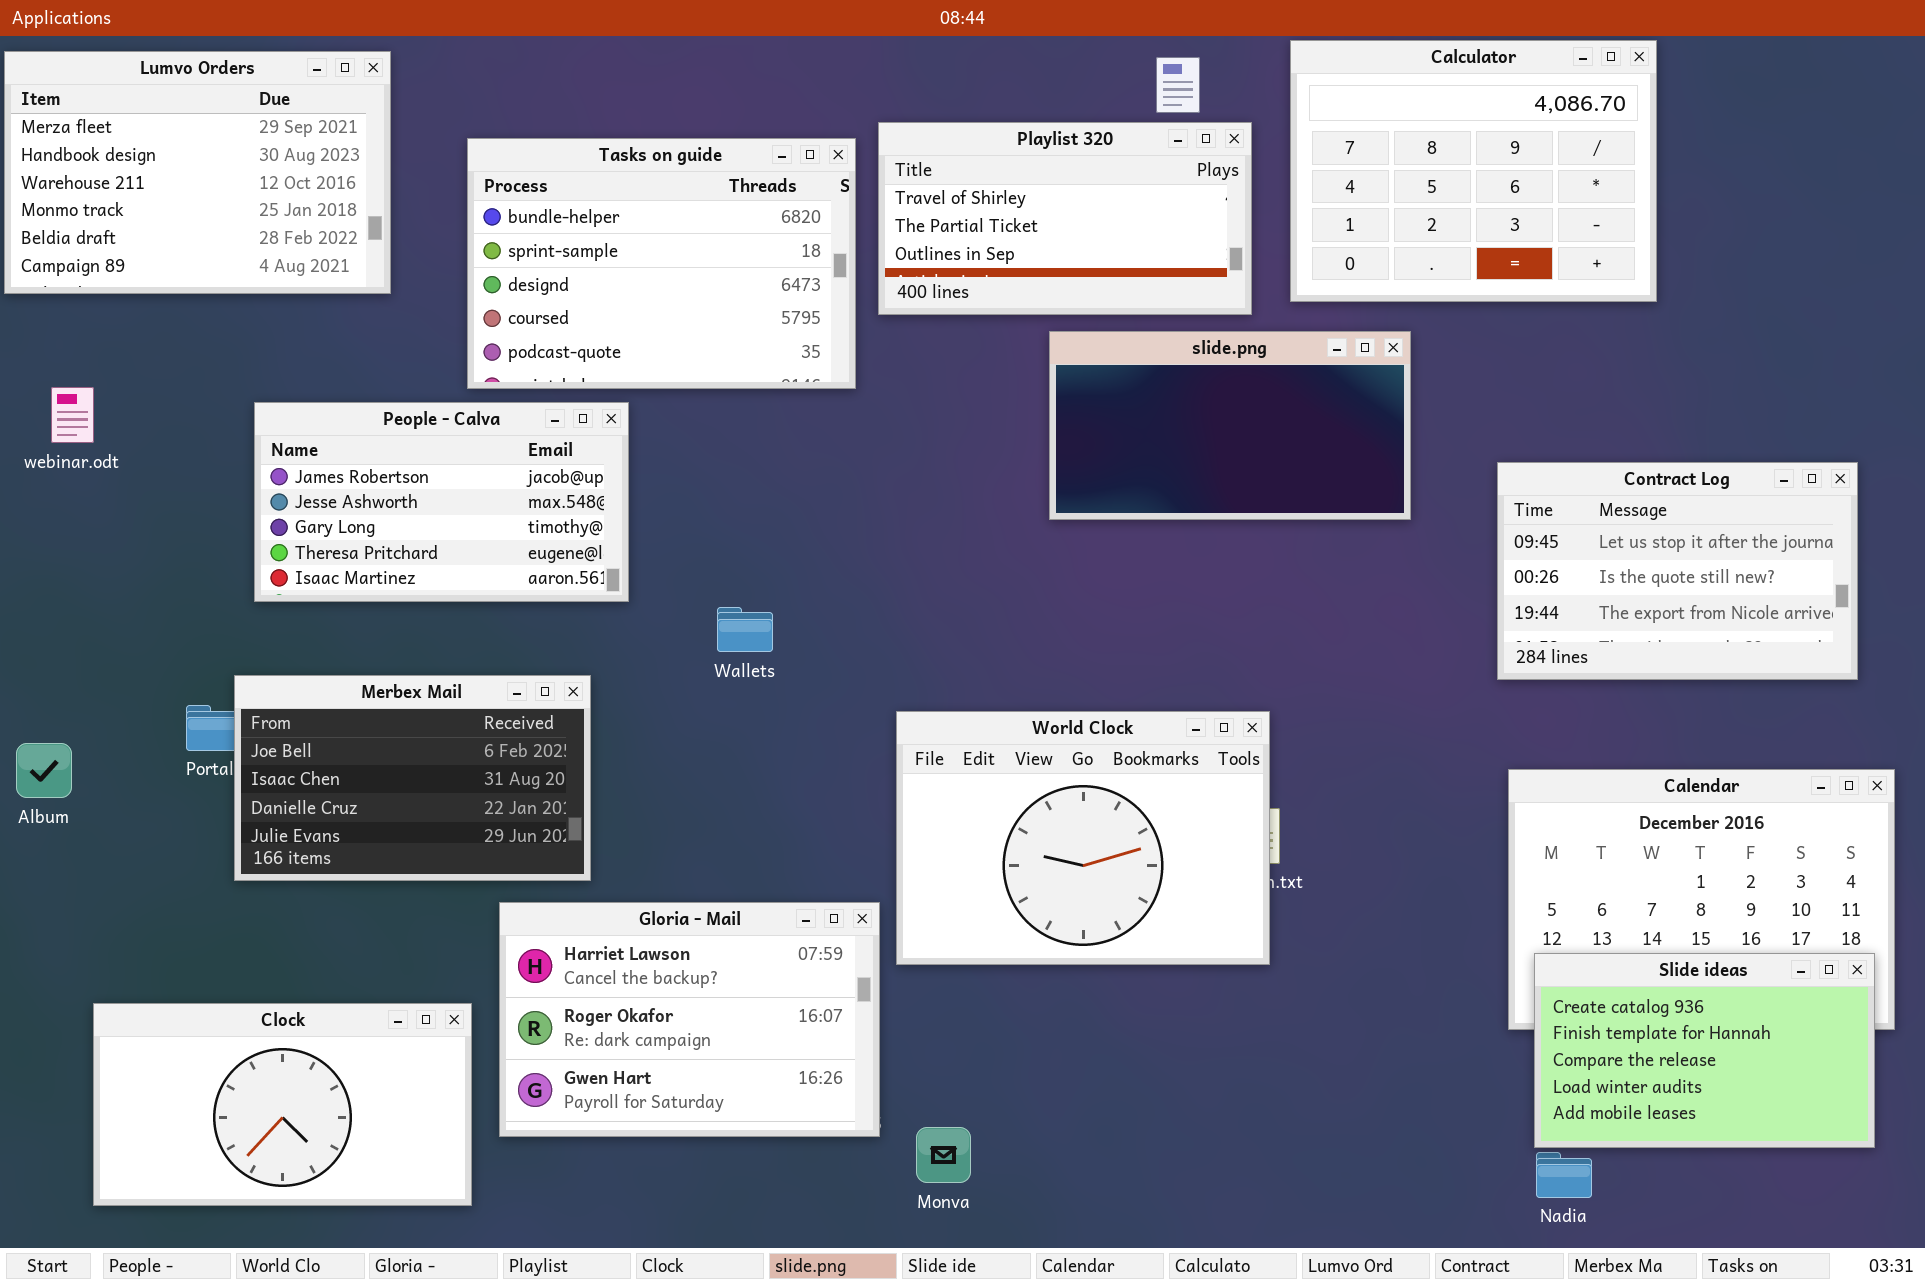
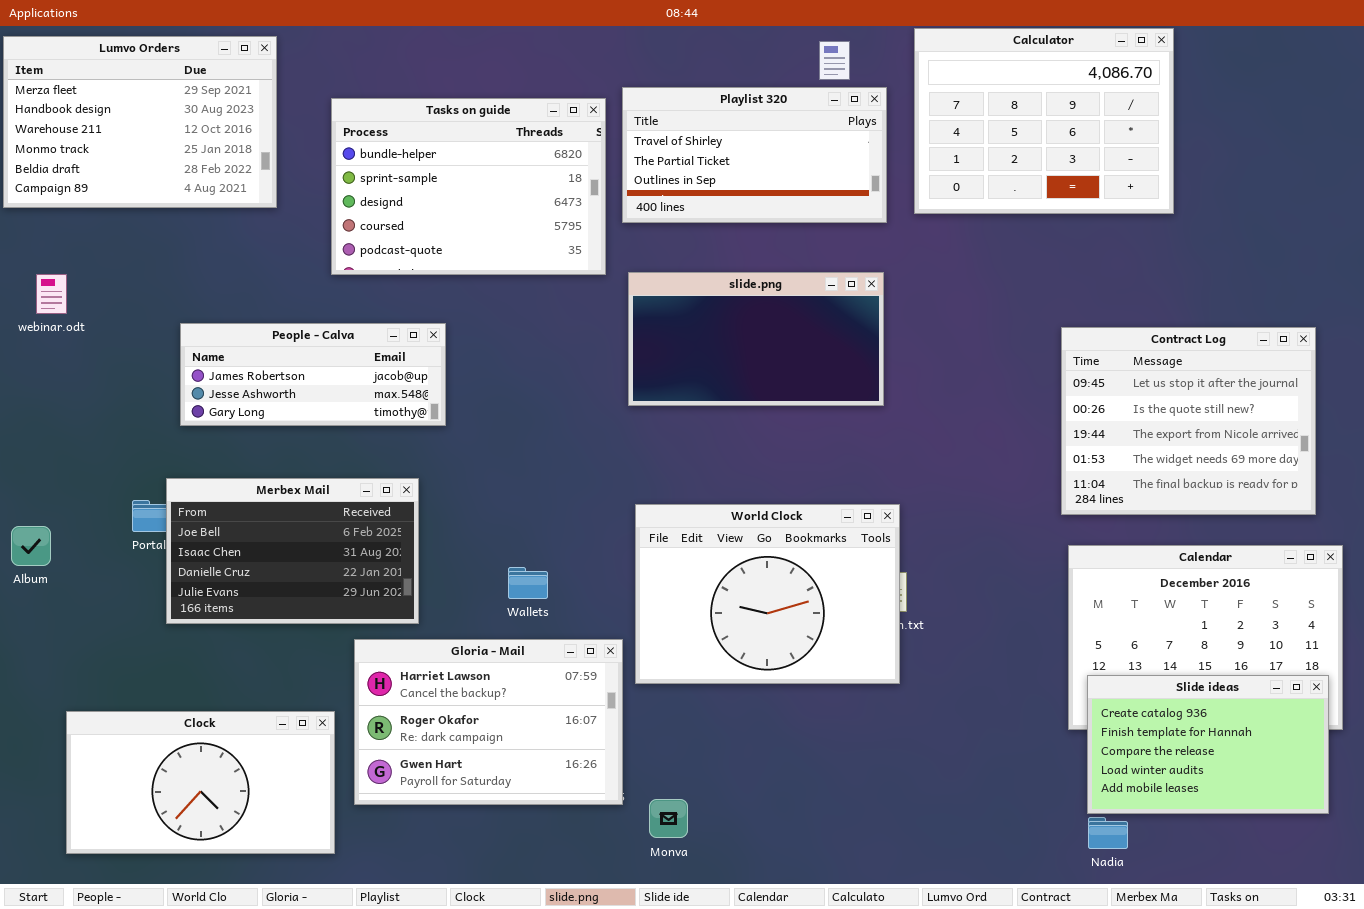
slide.png: [1049,331,1411,520] -> [628,272,884,406], moved
People - Calva: [254,402,629,602] -> [180,323,446,426], resized
Contract Log: [1497,462,1858,680] -> [1061,327,1316,515], resized
Wallets: [717,607,773,652] -> [508,567,548,599], moved

